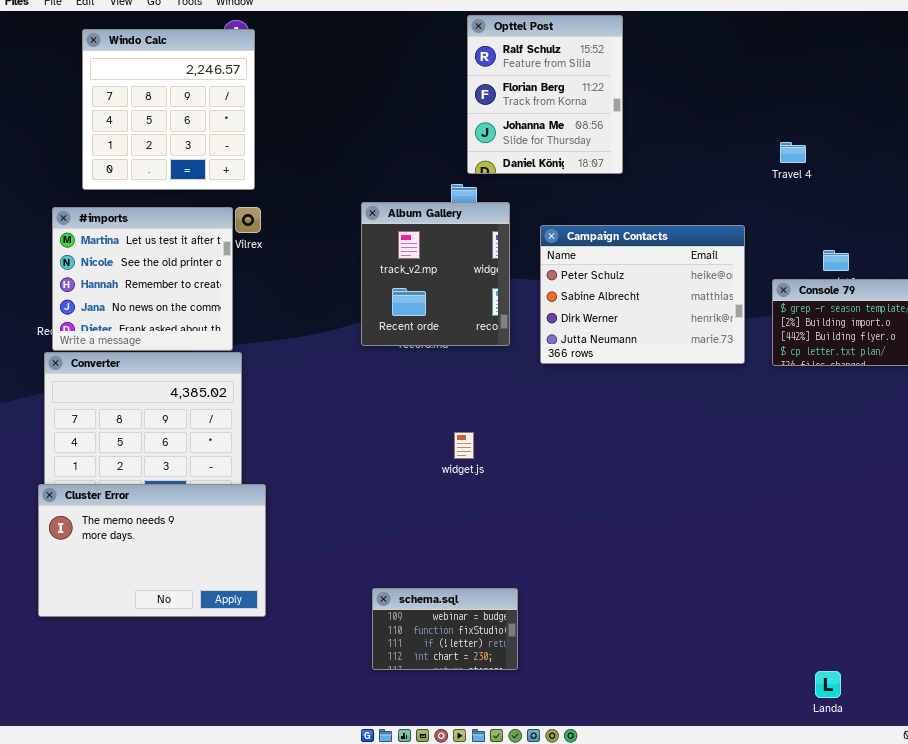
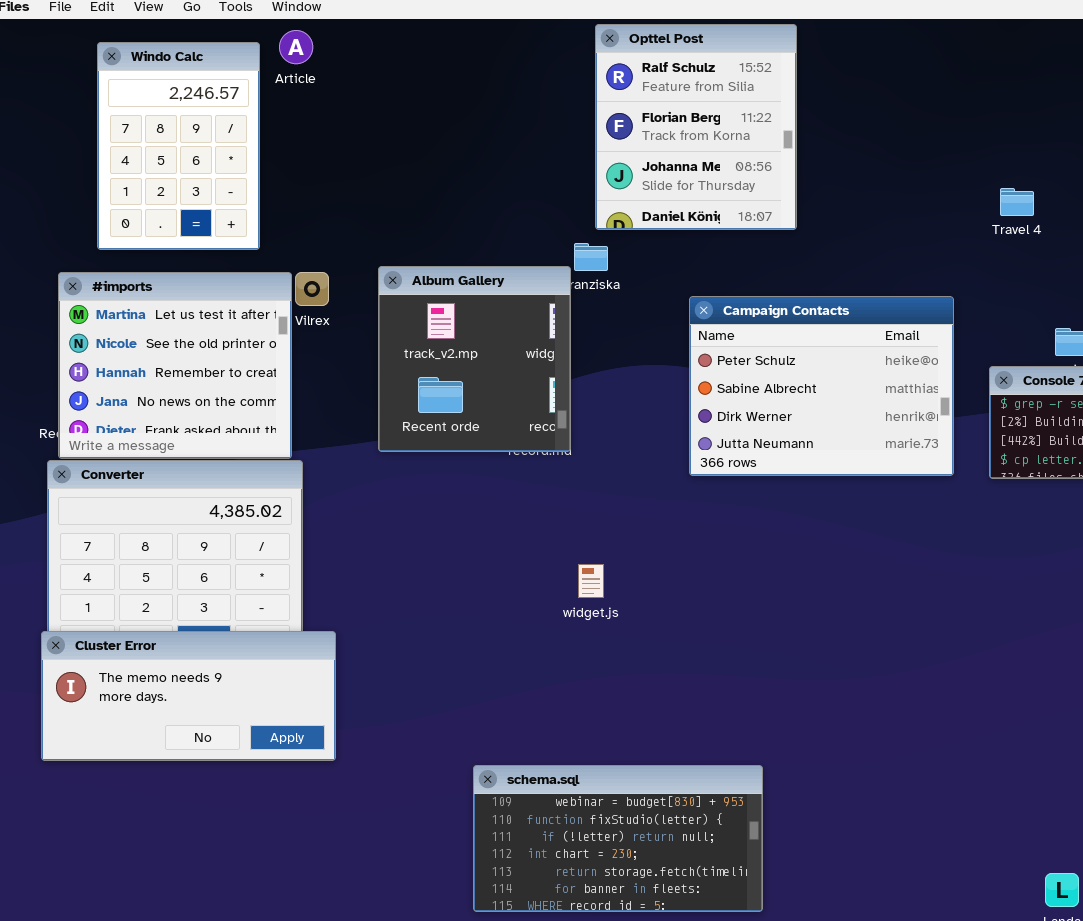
Windo Calc: [82,29,255,190] -> [97,42,260,250], resized
Album Gallery: [361,202,510,346] -> [378,266,571,452], moved
Cluster Error: [38,484,266,617] -> [41,631,336,761], resized
schema.sql: [372,588,518,670] -> [473,765,763,912], resized

